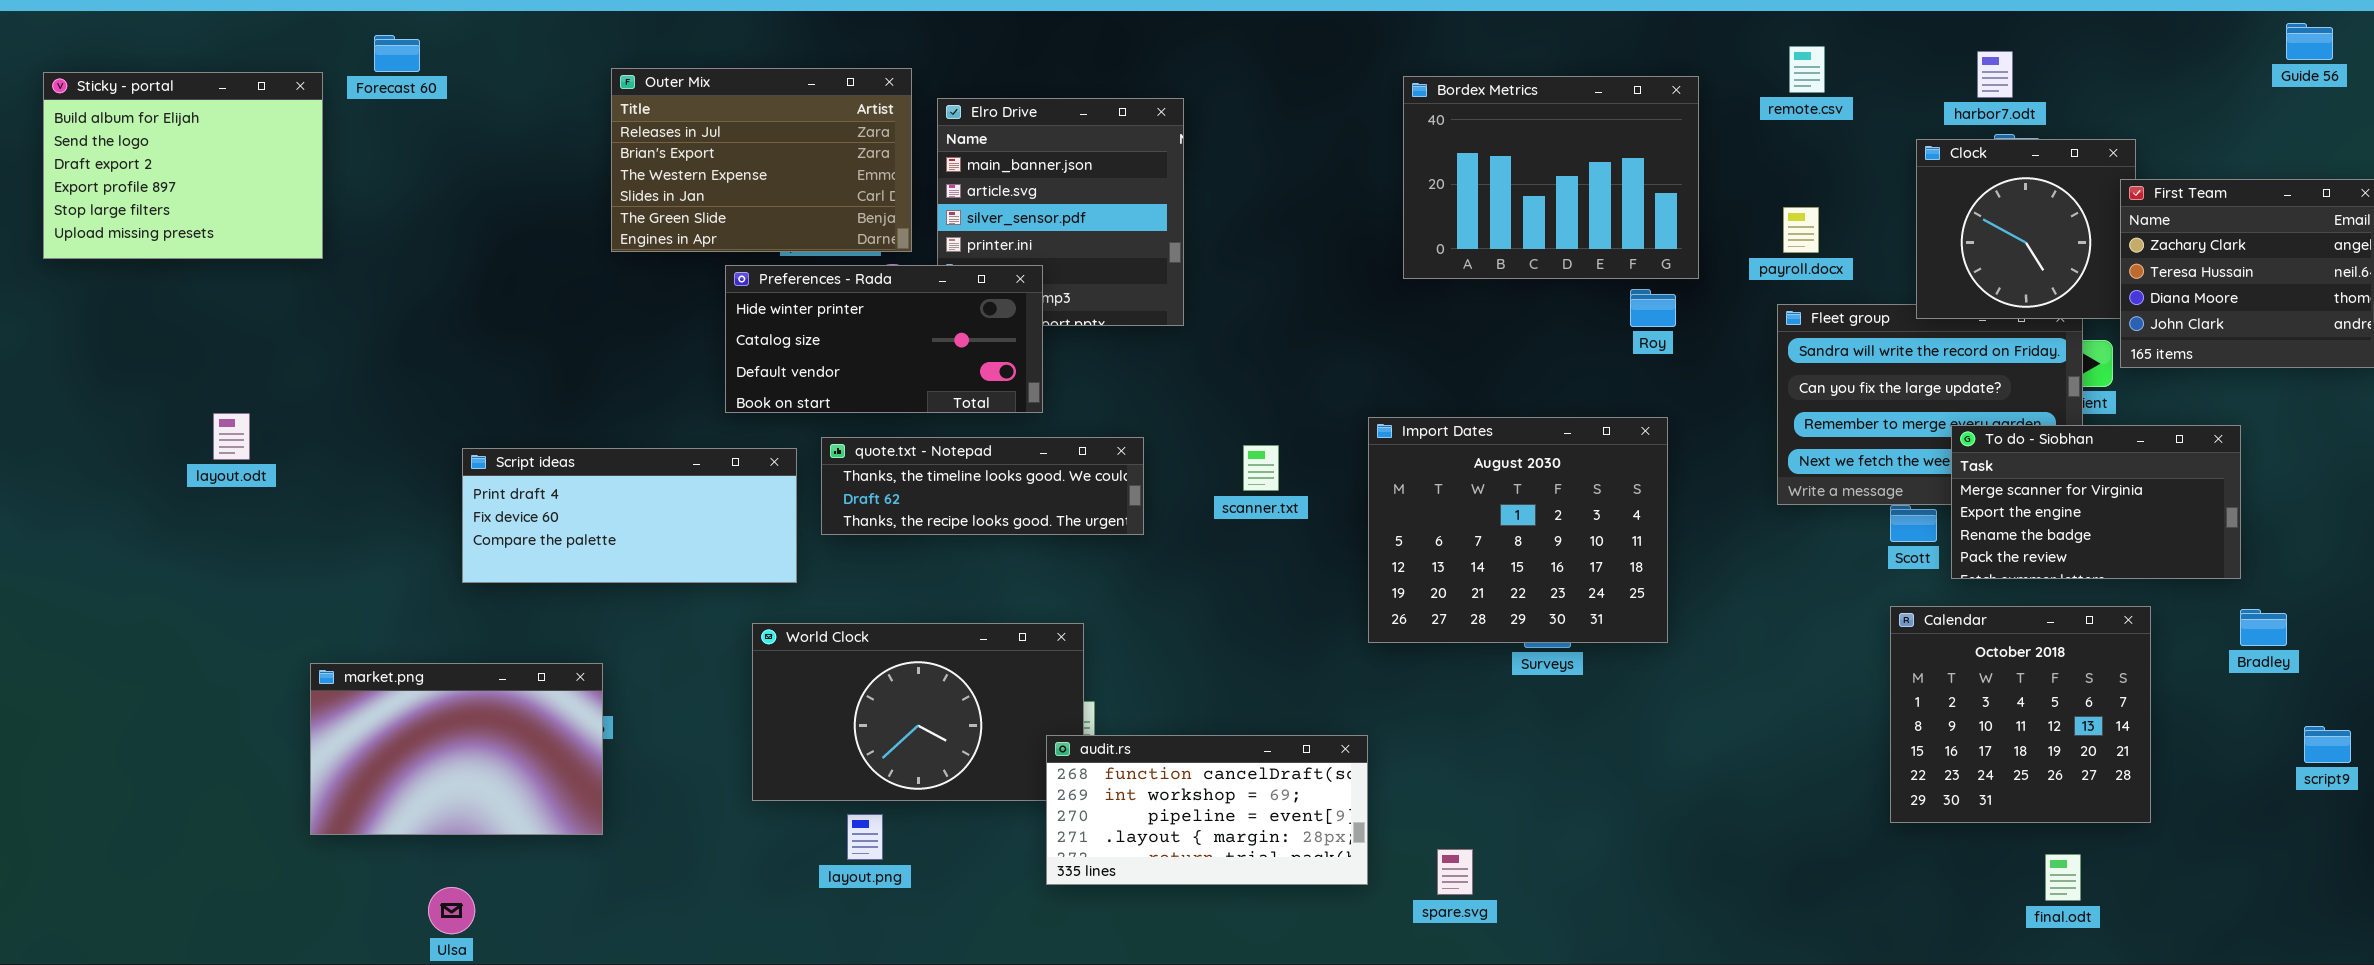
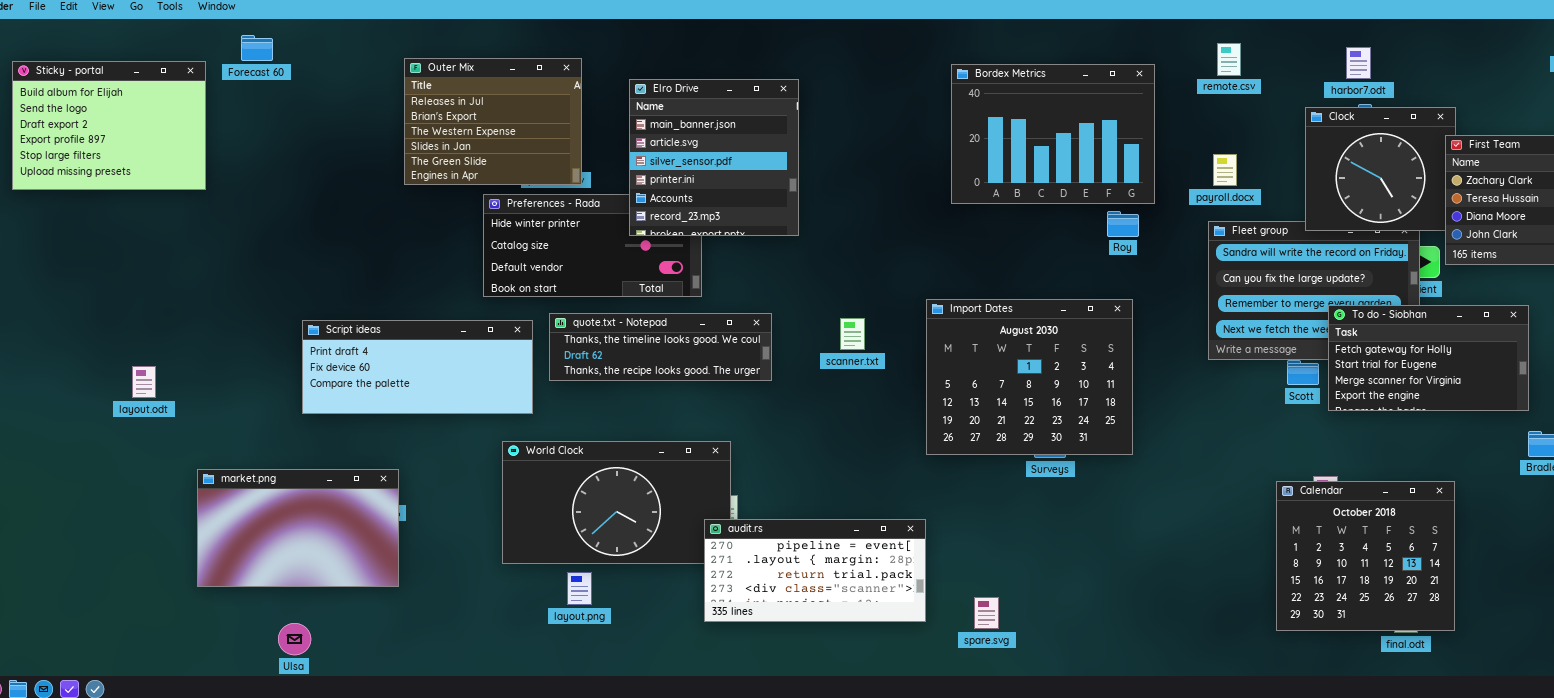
Outer Mix: [611,68,912,252] -> [404,58,582,185], resized
Elro Drive: [937,98,1184,326] -> [629,79,799,236], raised
layout.odt: [213,413,250,460] -> [132,366,156,398], moved
To do - Siobhan: [1951,425,2241,579] -> [1328,305,1529,411], scrolled up 2 rows
Calendar: [1890,606,2151,823] -> [1276,481,1455,631], moved
audit.rs: [1046,735,1368,885] -> [704,519,926,622], scrolled down 2 rows

